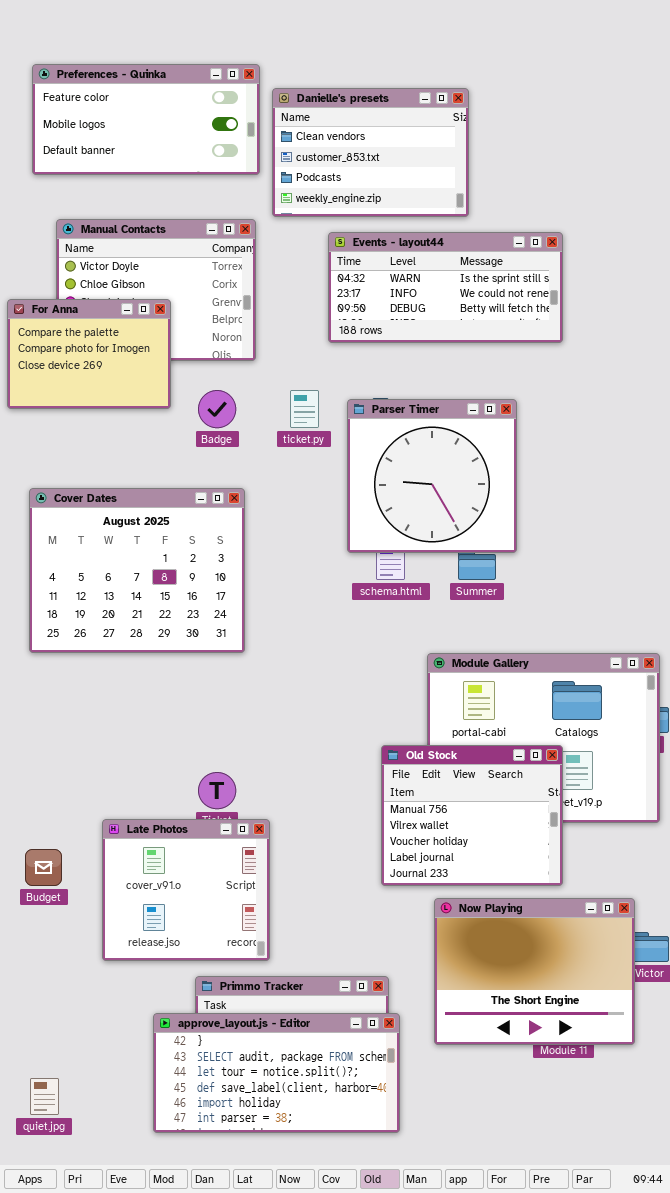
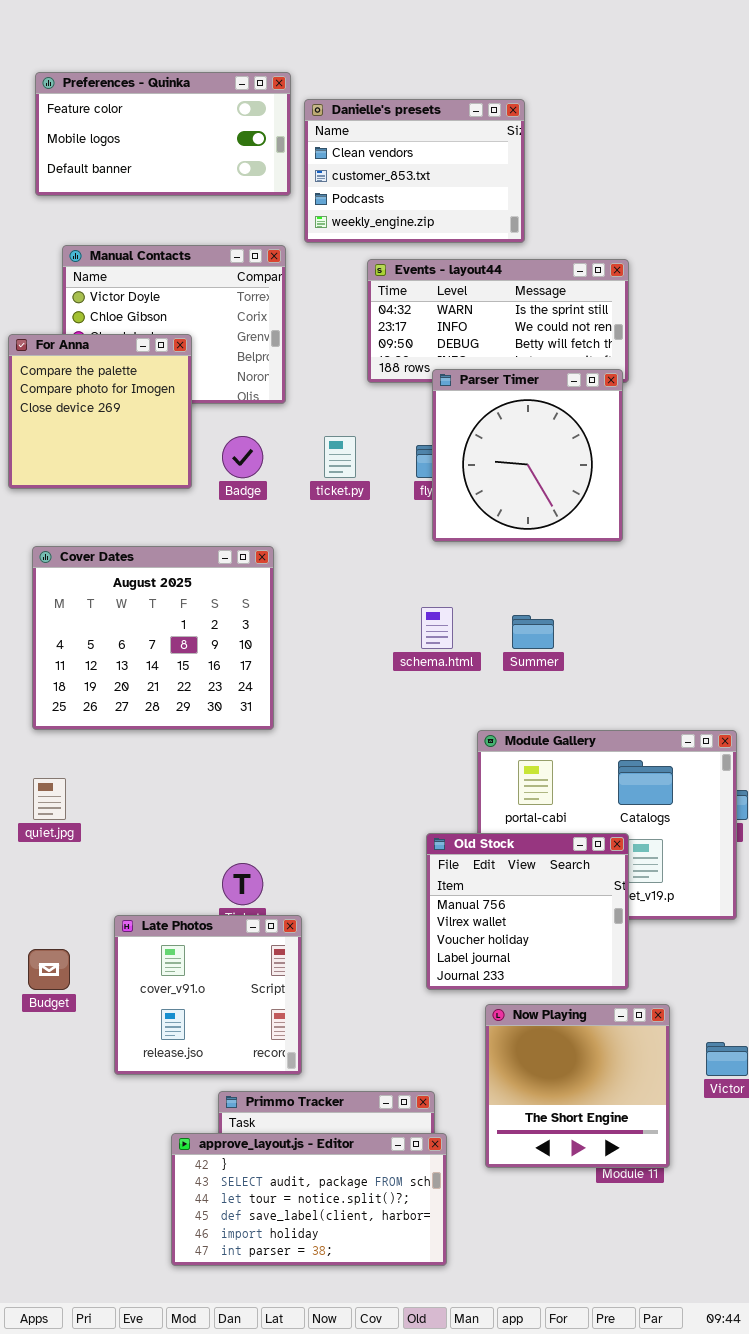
For Anna: [7,299,171,409] -> [8,334,192,489], resized
Parser Timer: [347,399,517,553] -> [432,369,623,542], moved
Now Playing: [434,898,635,1045] -> [485,1004,670,1168], resized
quiet.jpg: [30,1078,59,1115] -> [33,778,66,820], moved

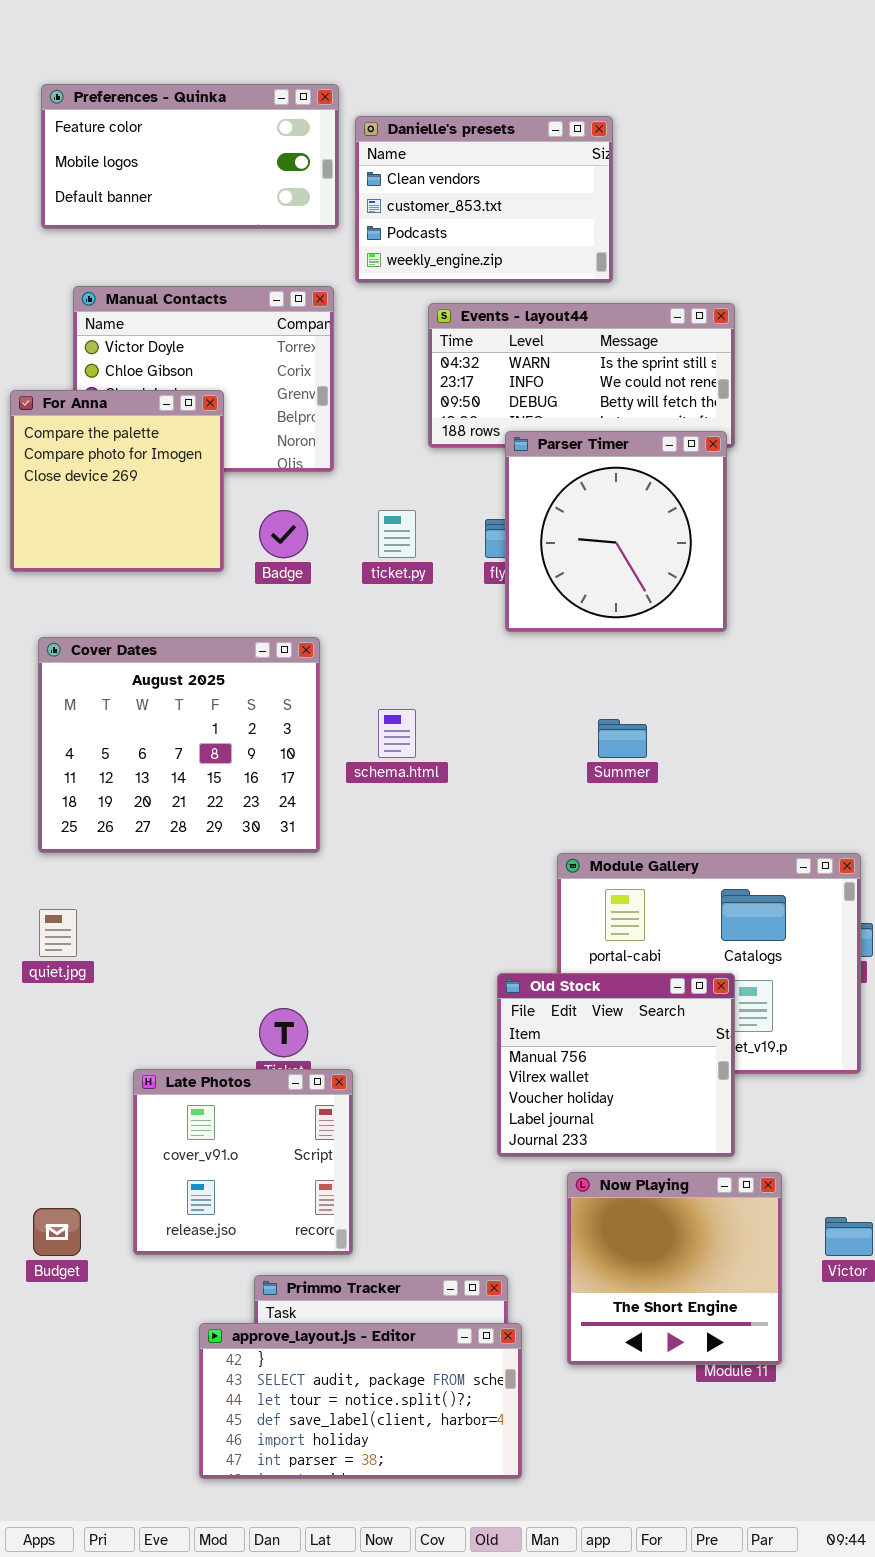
schema.html: [421,607,453,649] -> [378,709,416,758], moved
Budget: [28,949,70,990] -> [33,1208,81,1256], moved

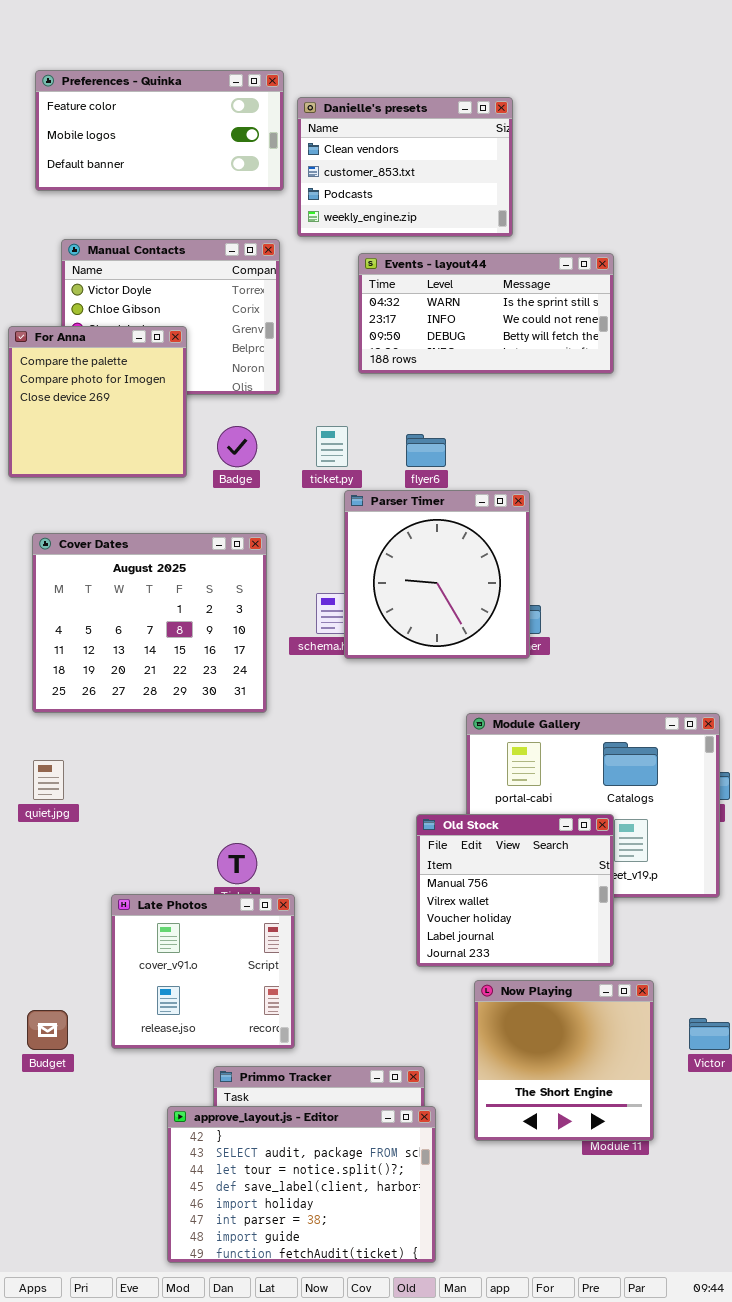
Parser Timer: [505,431,727,632] -> [344,490,530,659], moved
approve_layout.js - Editor: [199,1323,522,1479] -> [167,1106,436,1263], resized

